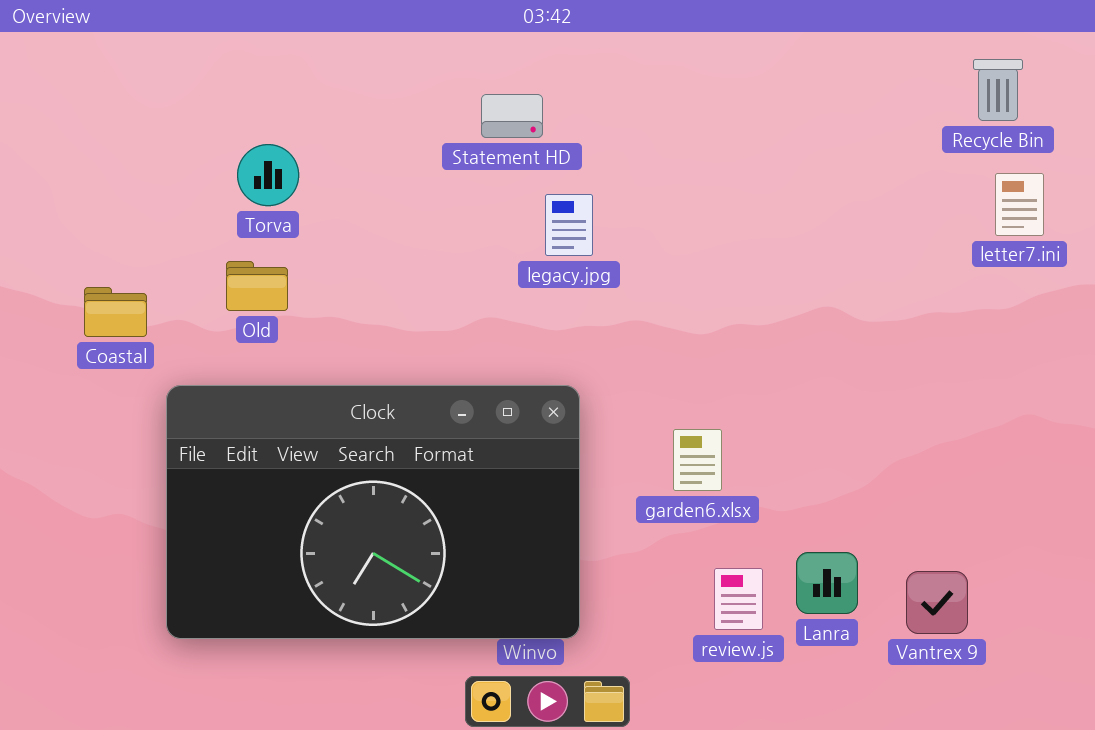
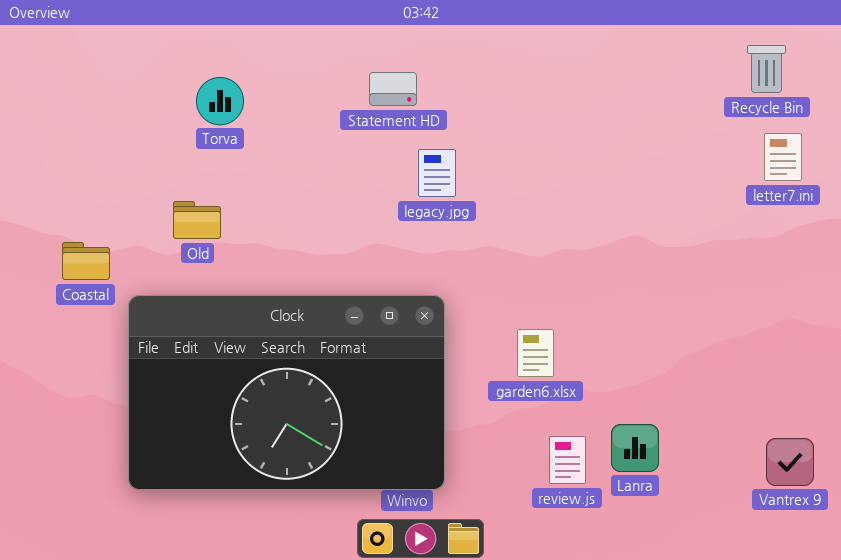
Torva: [237,144,299,206] -> [196,77,244,125], moved
Coastal: [84,287,147,337] -> [62,242,110,280], moved
Vantrex 9: [906,571,968,634] -> [766,438,814,486], moved

